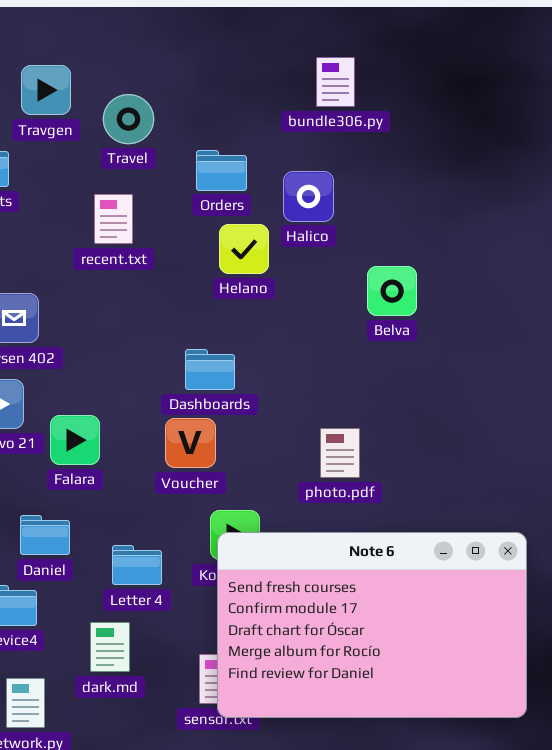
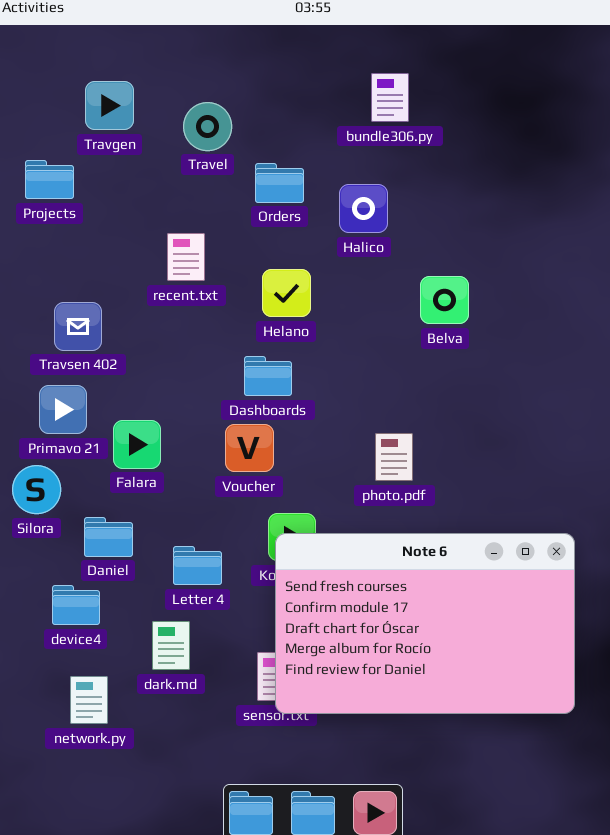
Travel: [103,94,154,144] -> [183,102,232,151], moved
recent.txt: [94,194,133,244] -> [167,233,205,281], moved
Helano: [219,224,269,274] -> [262,269,311,317], moved

